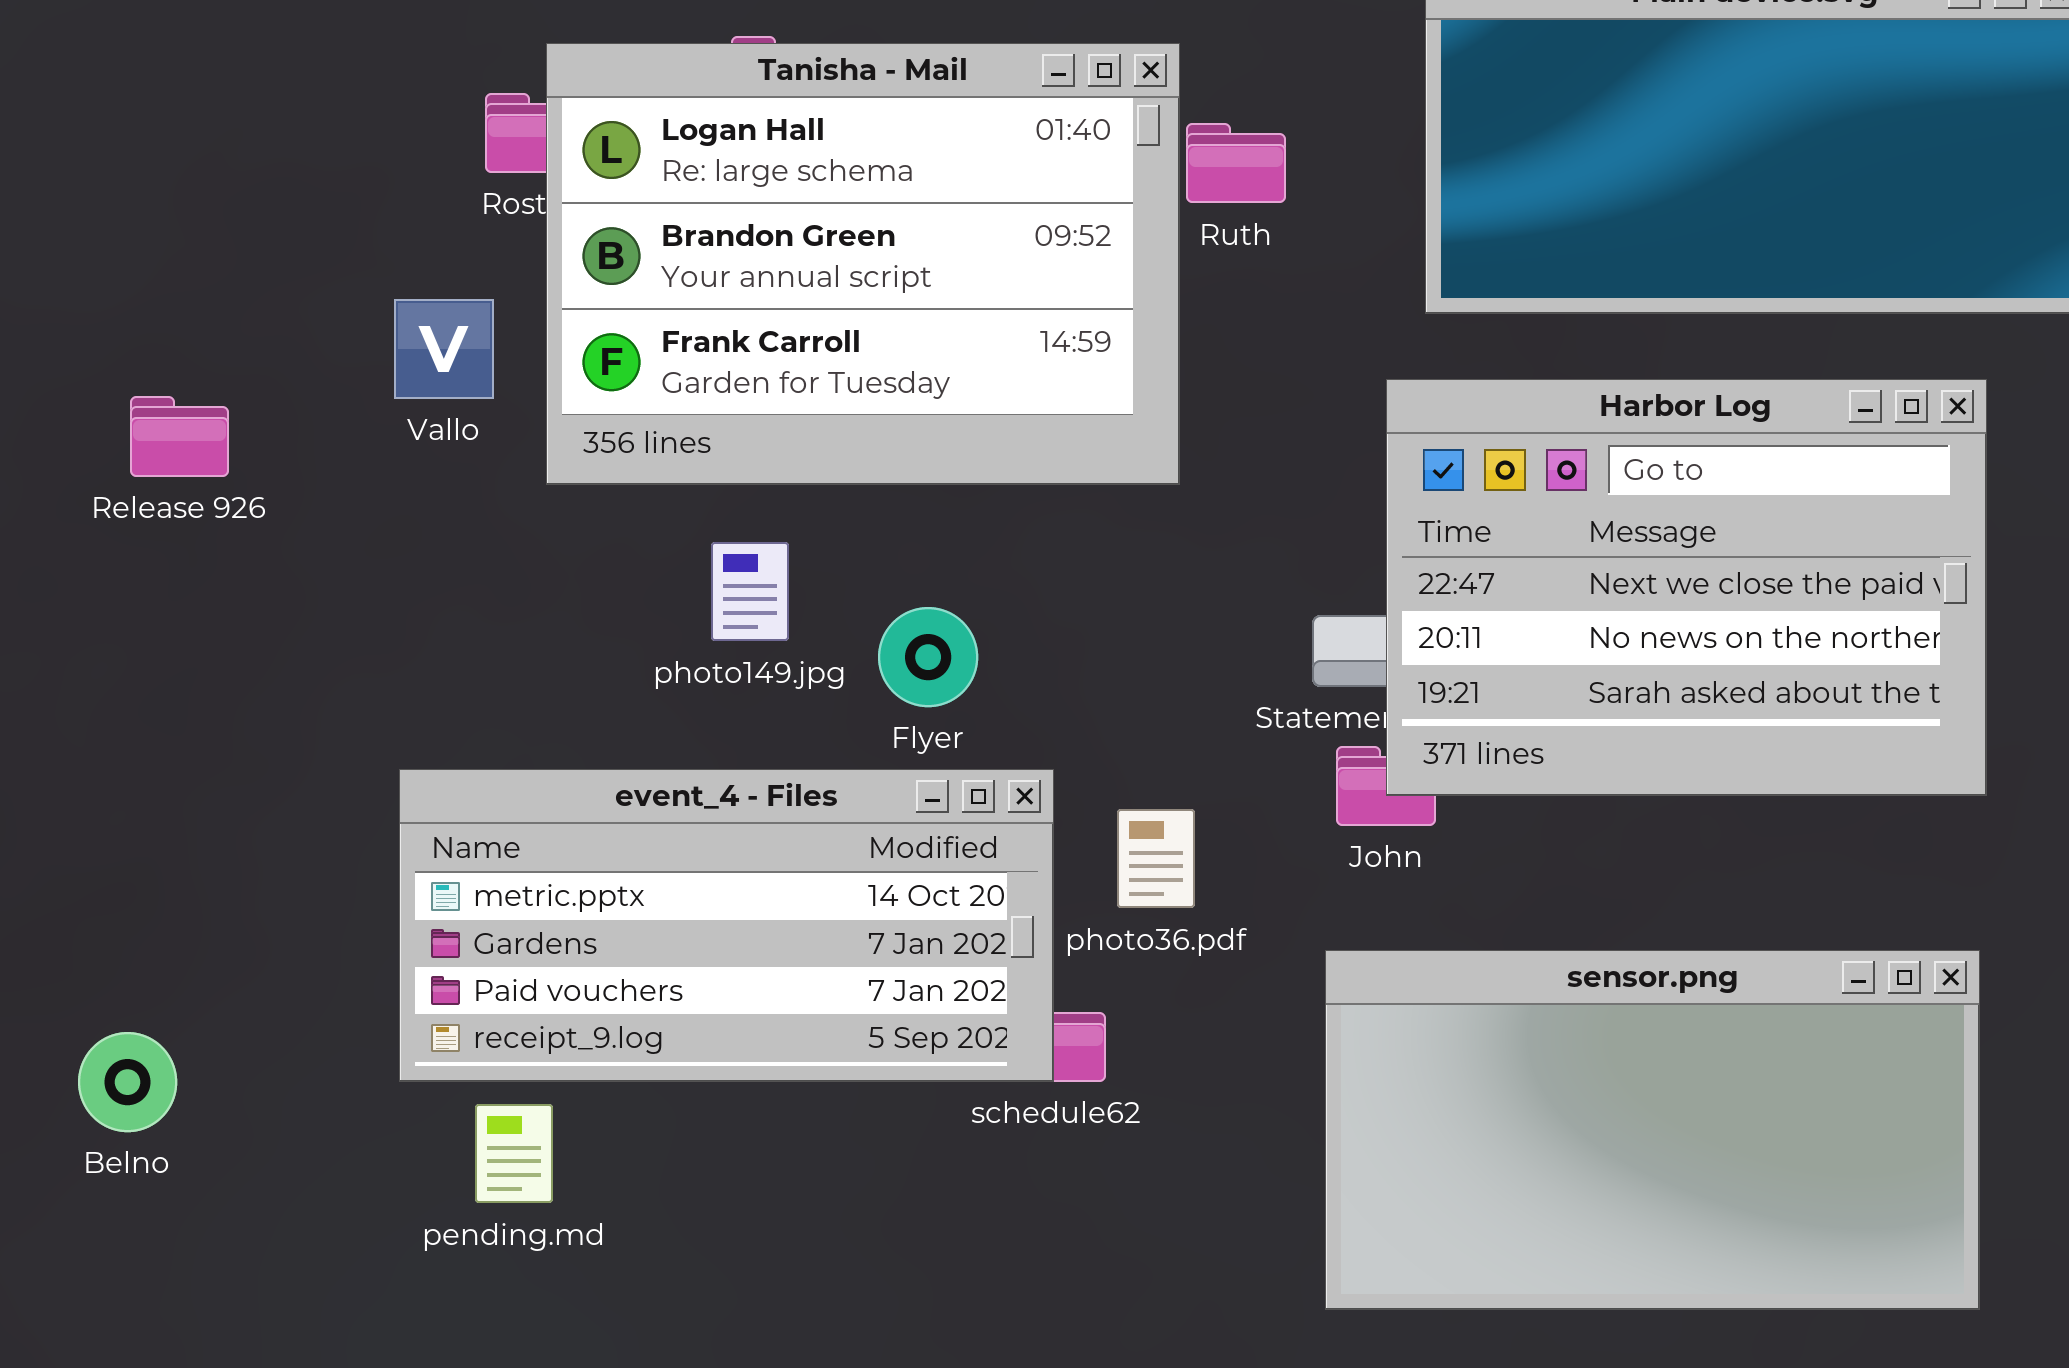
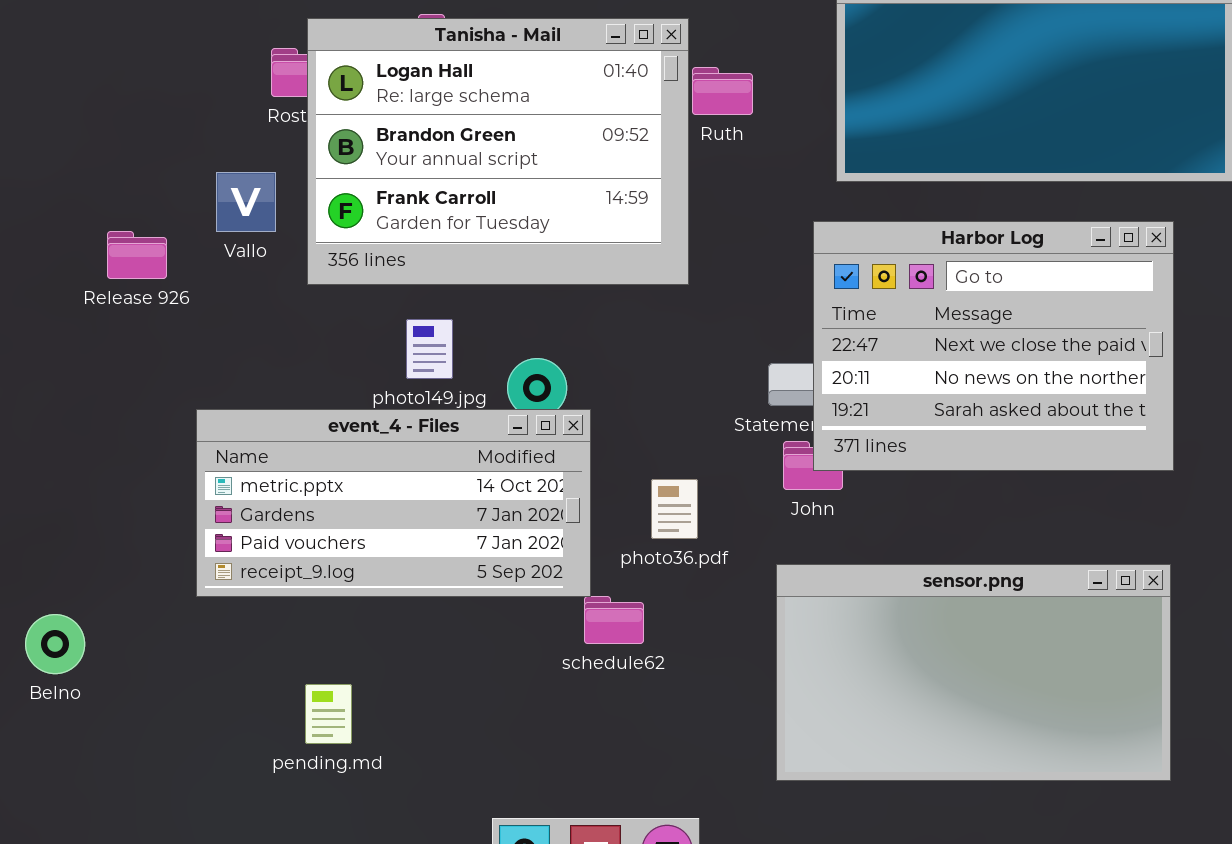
Release 926: [130,396,229,477] -> [107,231,167,279], moved
event_4 - Files: [399,769,1054,1082] -> [196,409,591,597], moved
pending.md: [475,1104,553,1203] -> [305,684,352,744], moved

